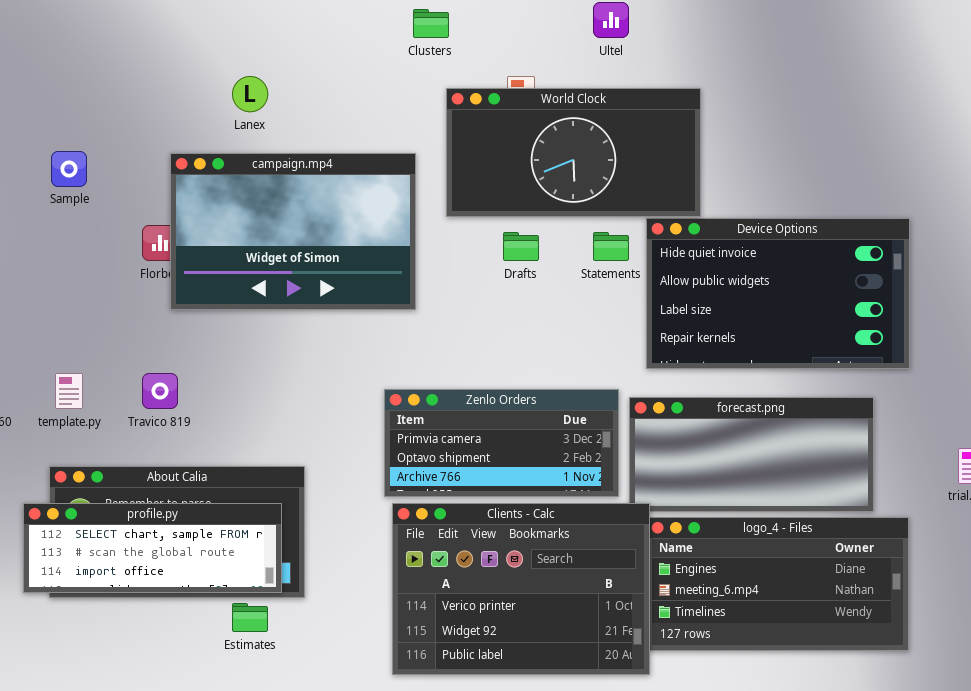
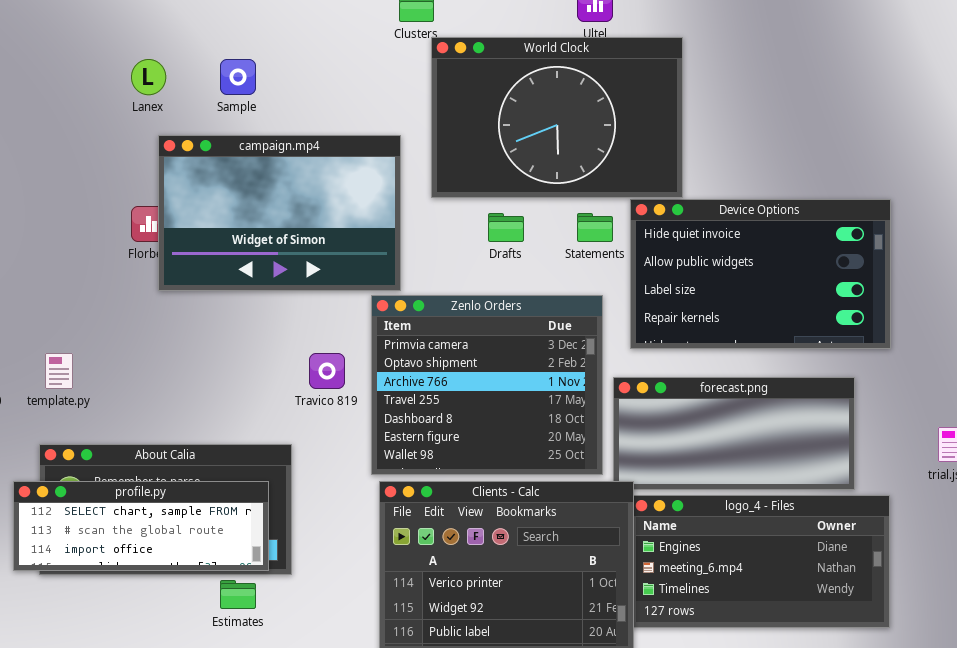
Lanex: [232,76,268,112] -> [131,59,166,95], moved
World Clock: [446,88,701,217] -> [431,37,683,198], resized
Sample: [51,151,87,187] -> [220,59,256,95], moved
Travico 819: [142,373,178,409] -> [309,353,345,389], moved
Zenlo Orders: [384,389,619,497] -> [371,295,603,475], resized

